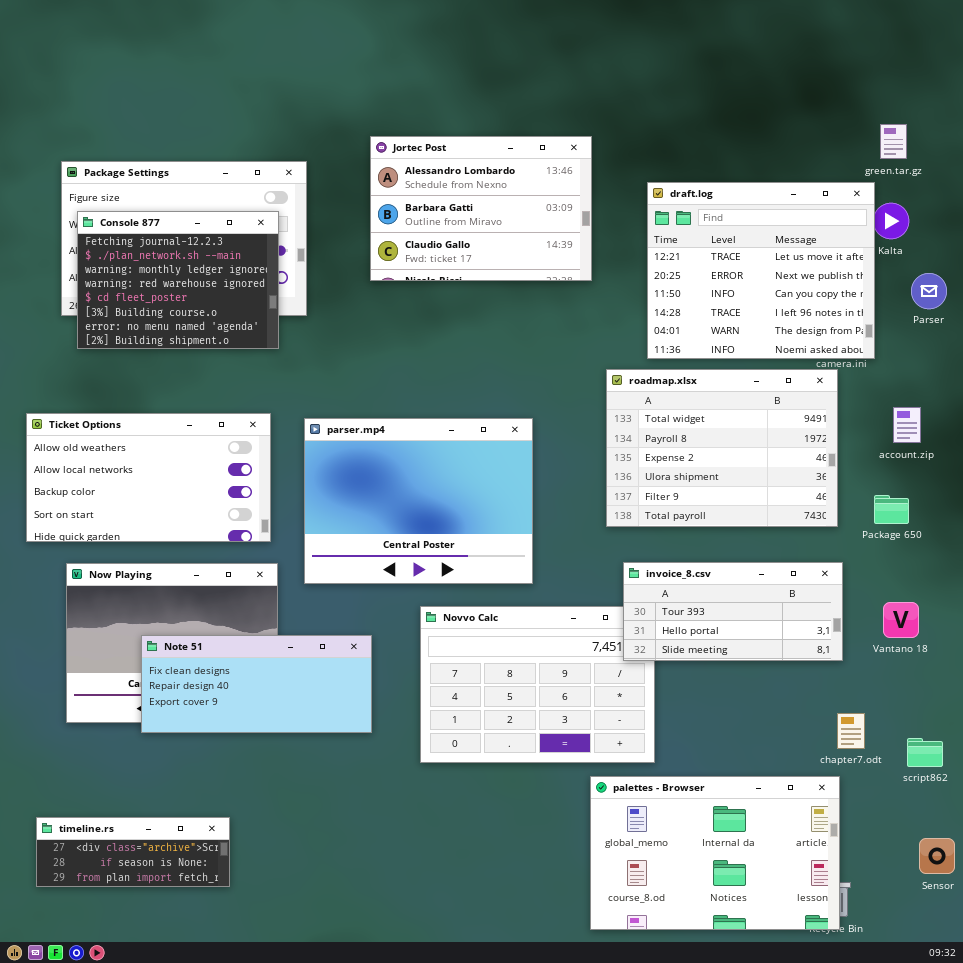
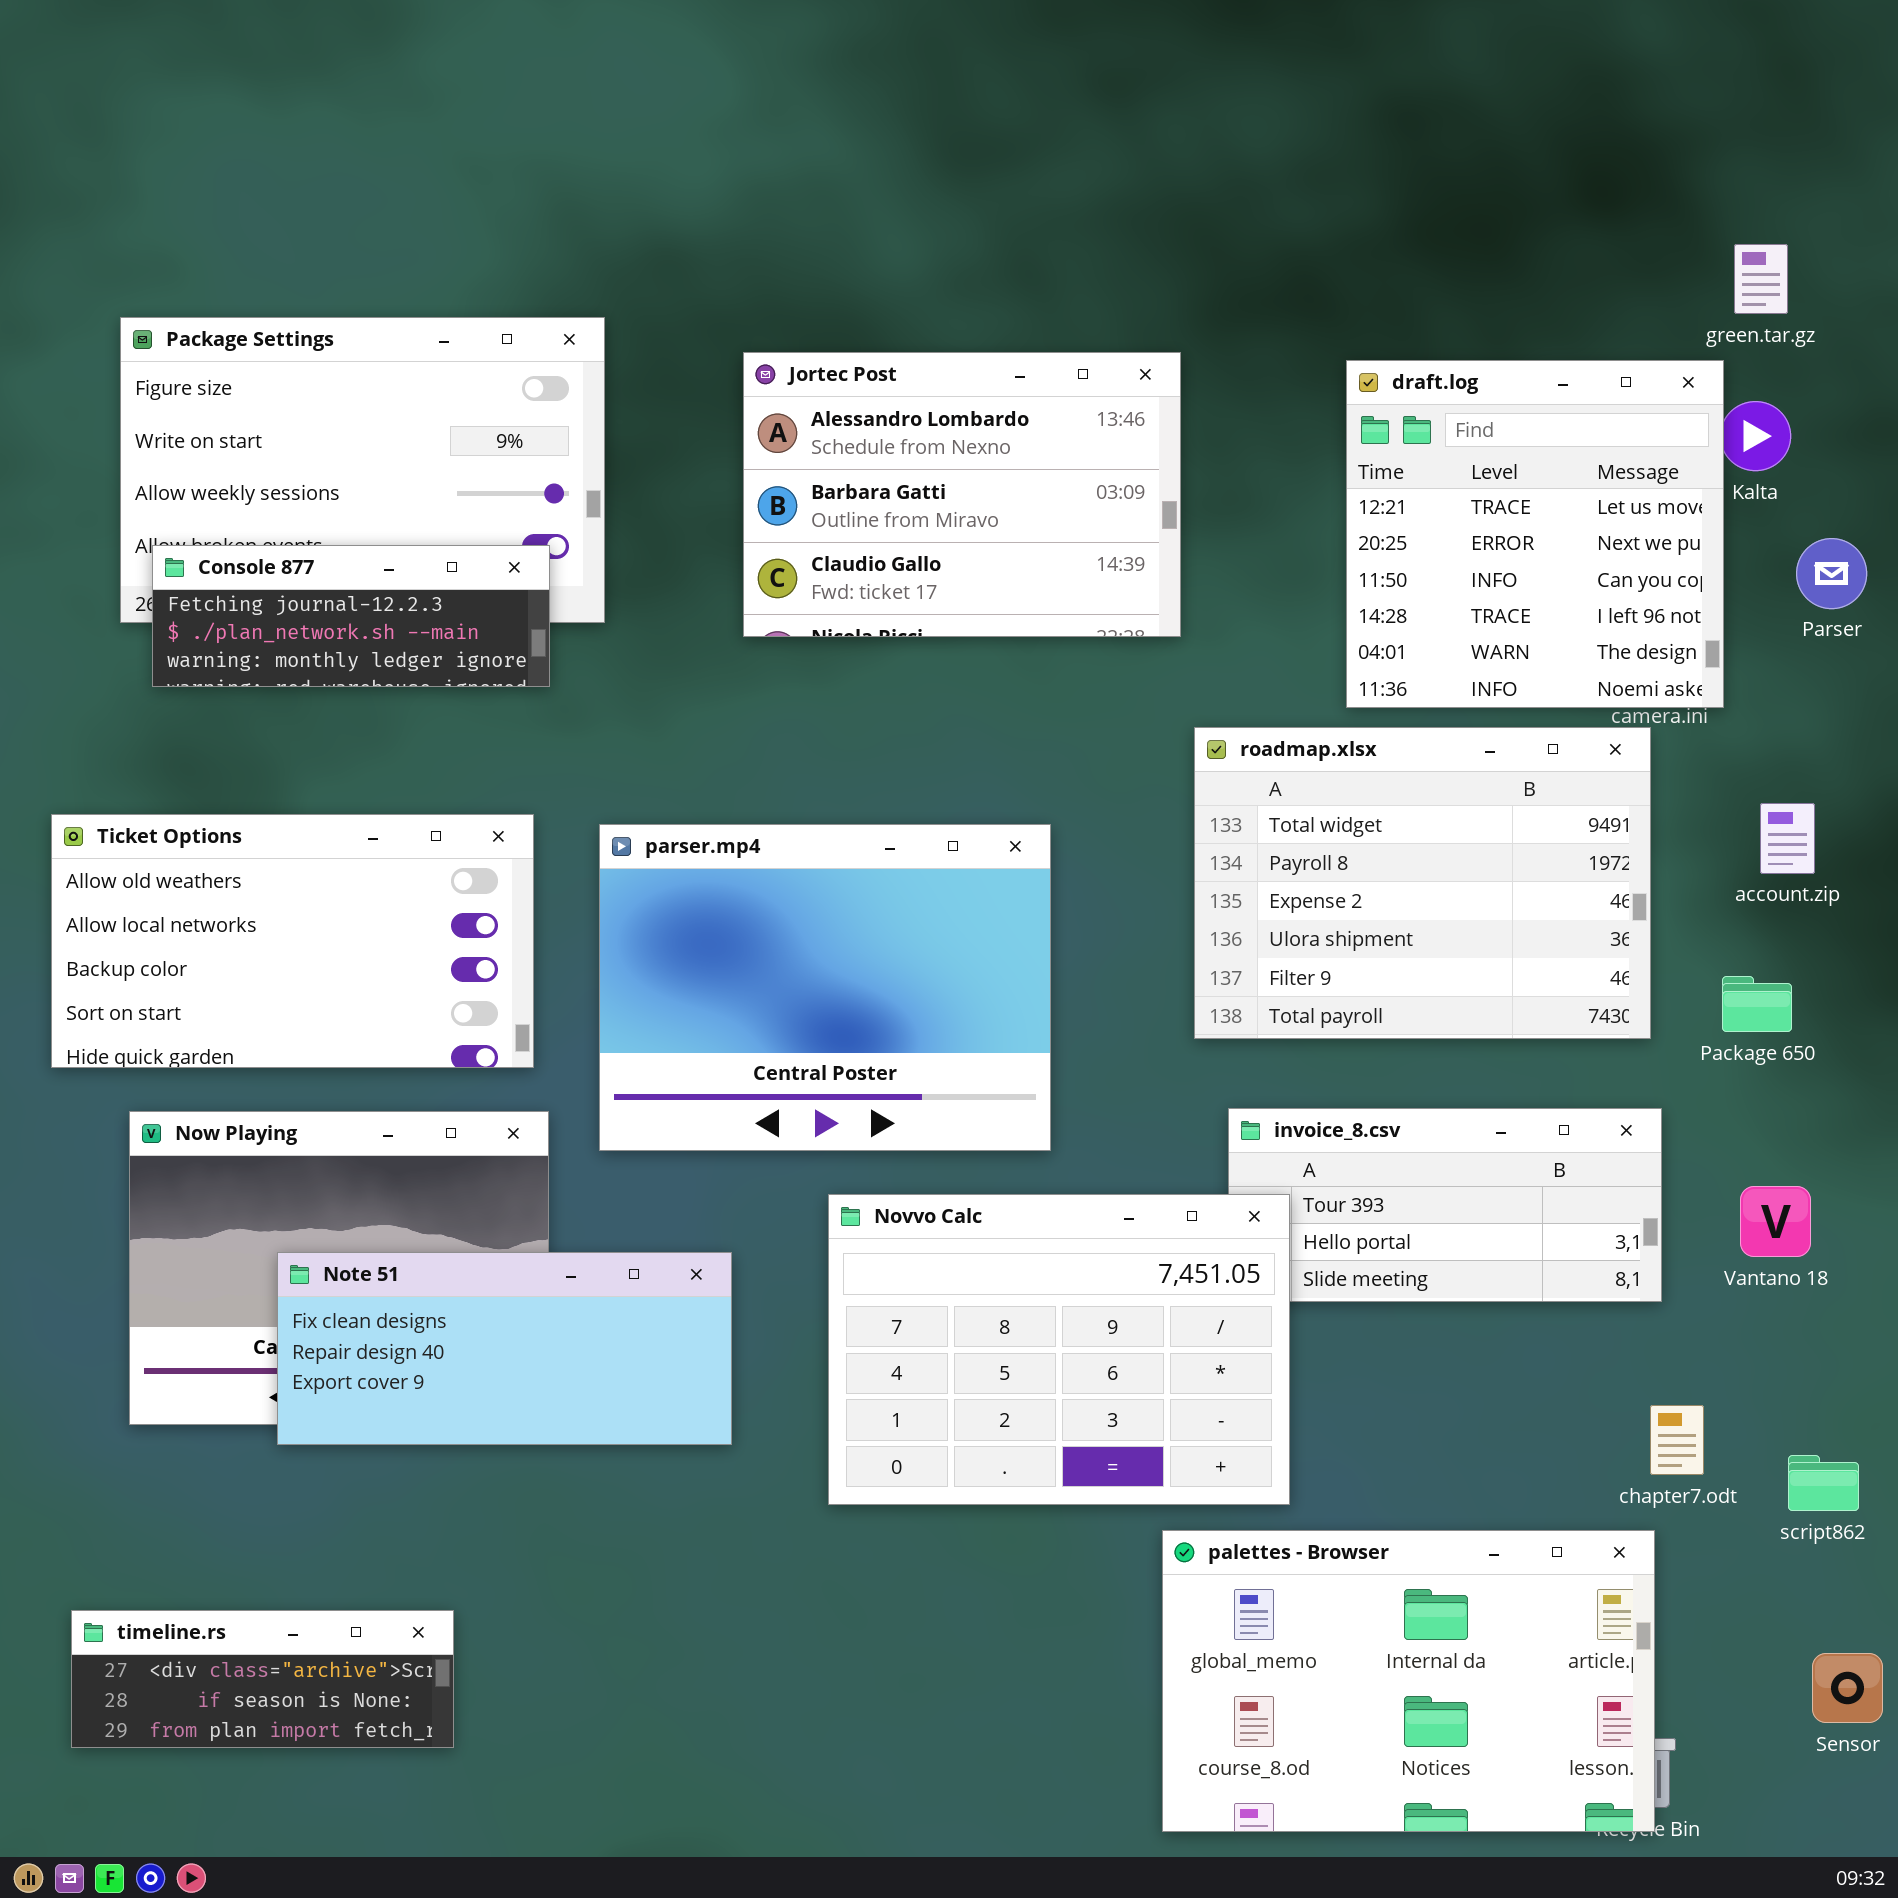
Jortec Post: [370,136,592,281] -> [743,352,1181,637], moved
draft.log: [647,182,875,359] -> [1346,360,1724,708], resized
Console 877: [77,211,279,349] -> [152,545,550,687], resized
Novvo Calc: [420,606,655,763] -> [828,1194,1290,1505], raised

